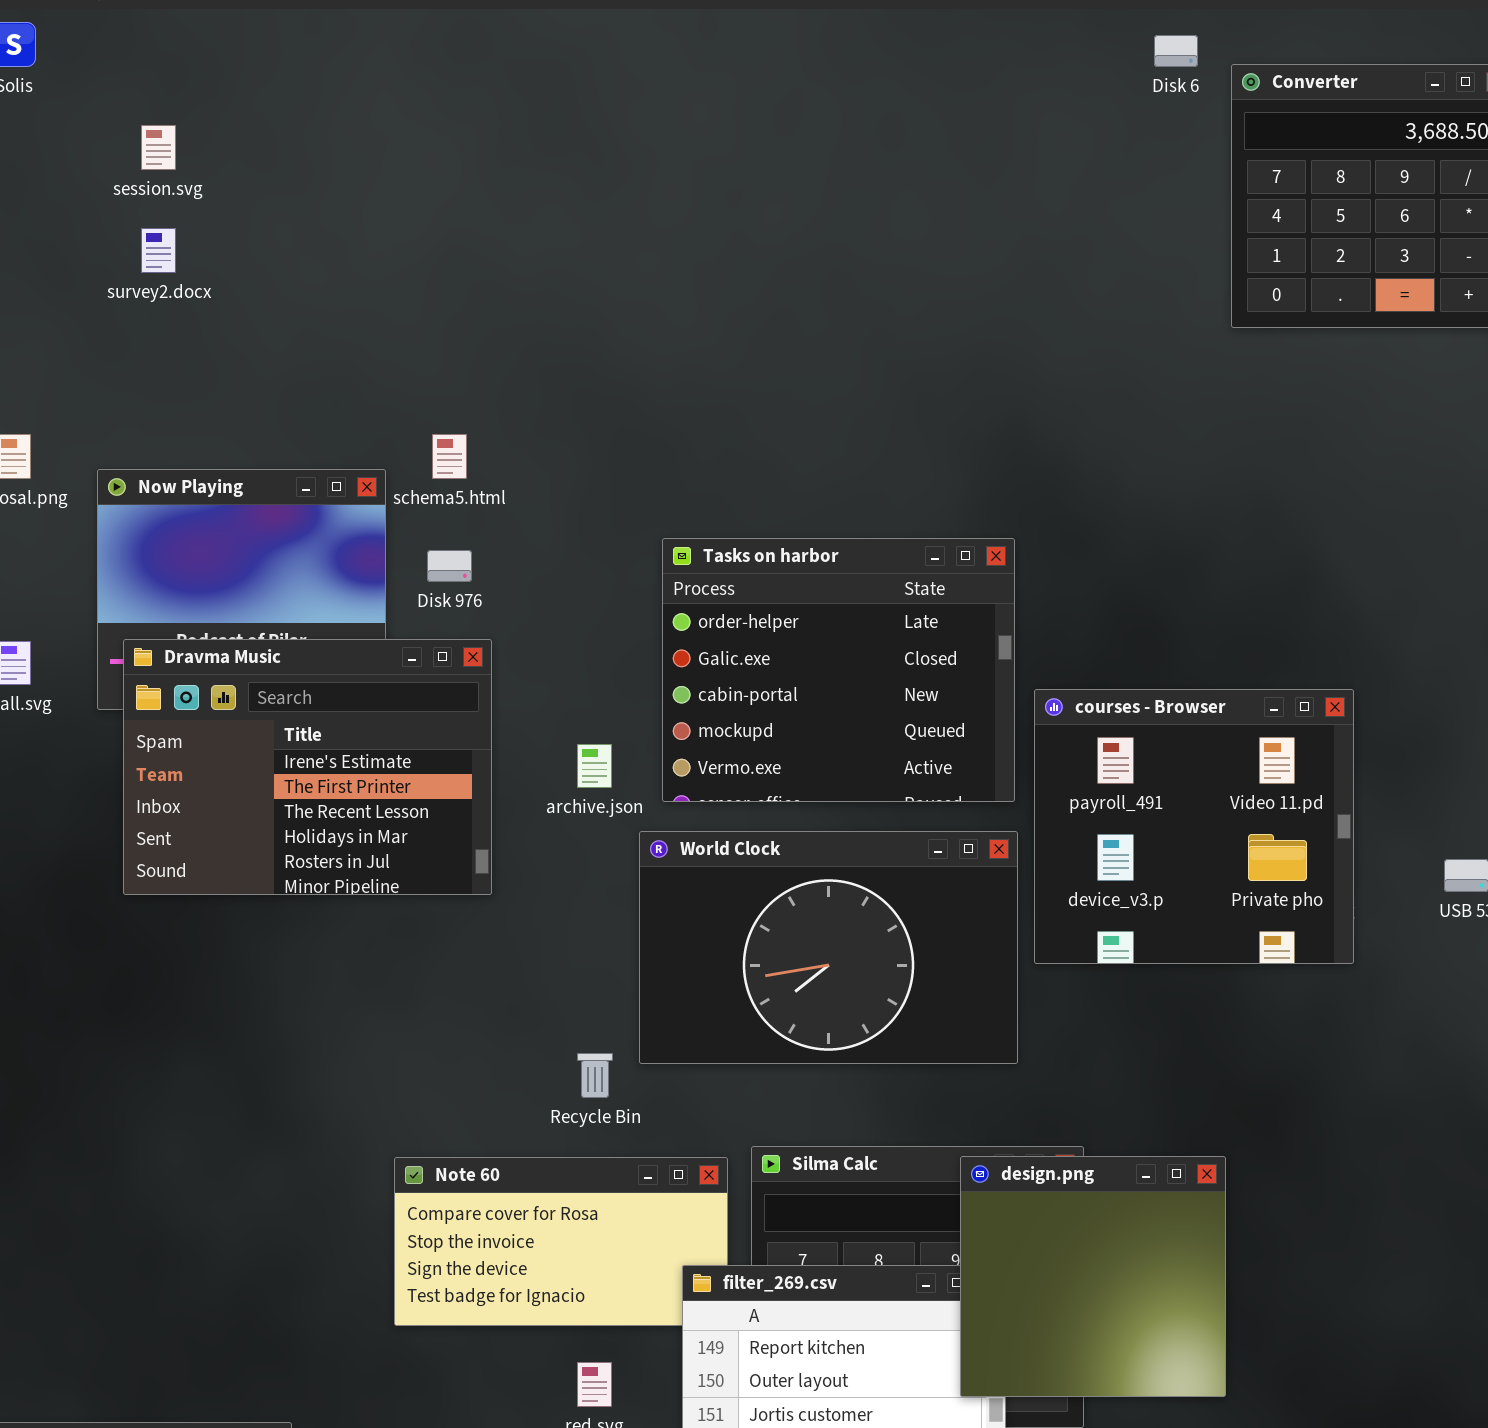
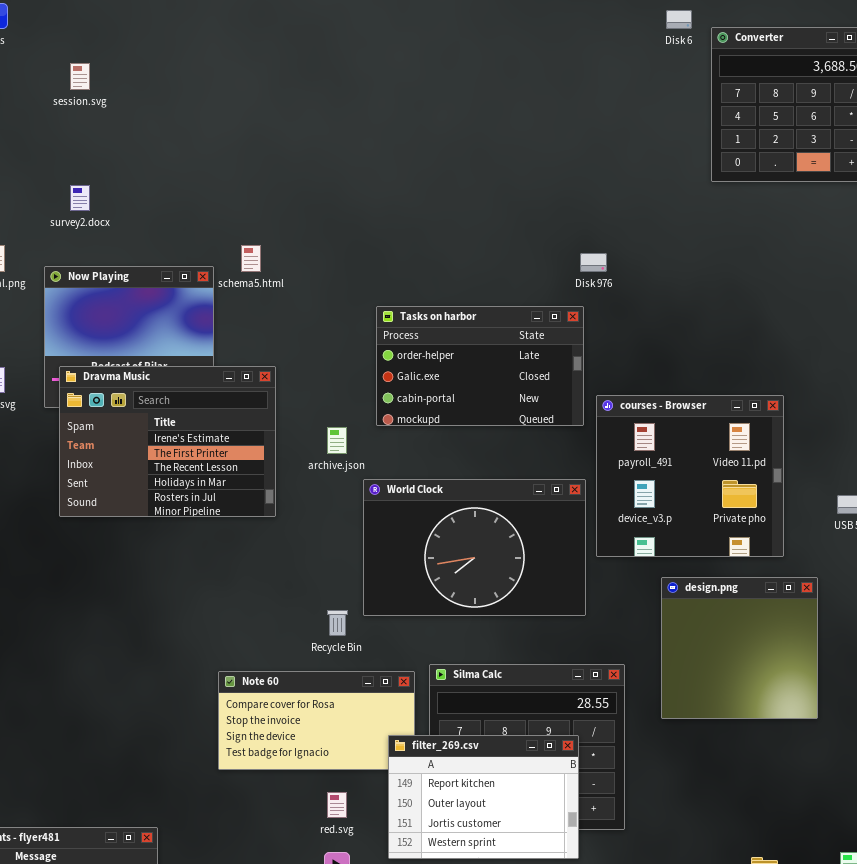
survey2.docx: [141,228,176,273] -> [70,185,90,211], moved
Tasks on harbor: [662,538,1015,802] -> [376,306,584,426], resized
Disk 976: [427,550,472,582] -> [580,253,607,272], moved
design.png: [960,1156,1226,1397] -> [661,577,818,719], moved

